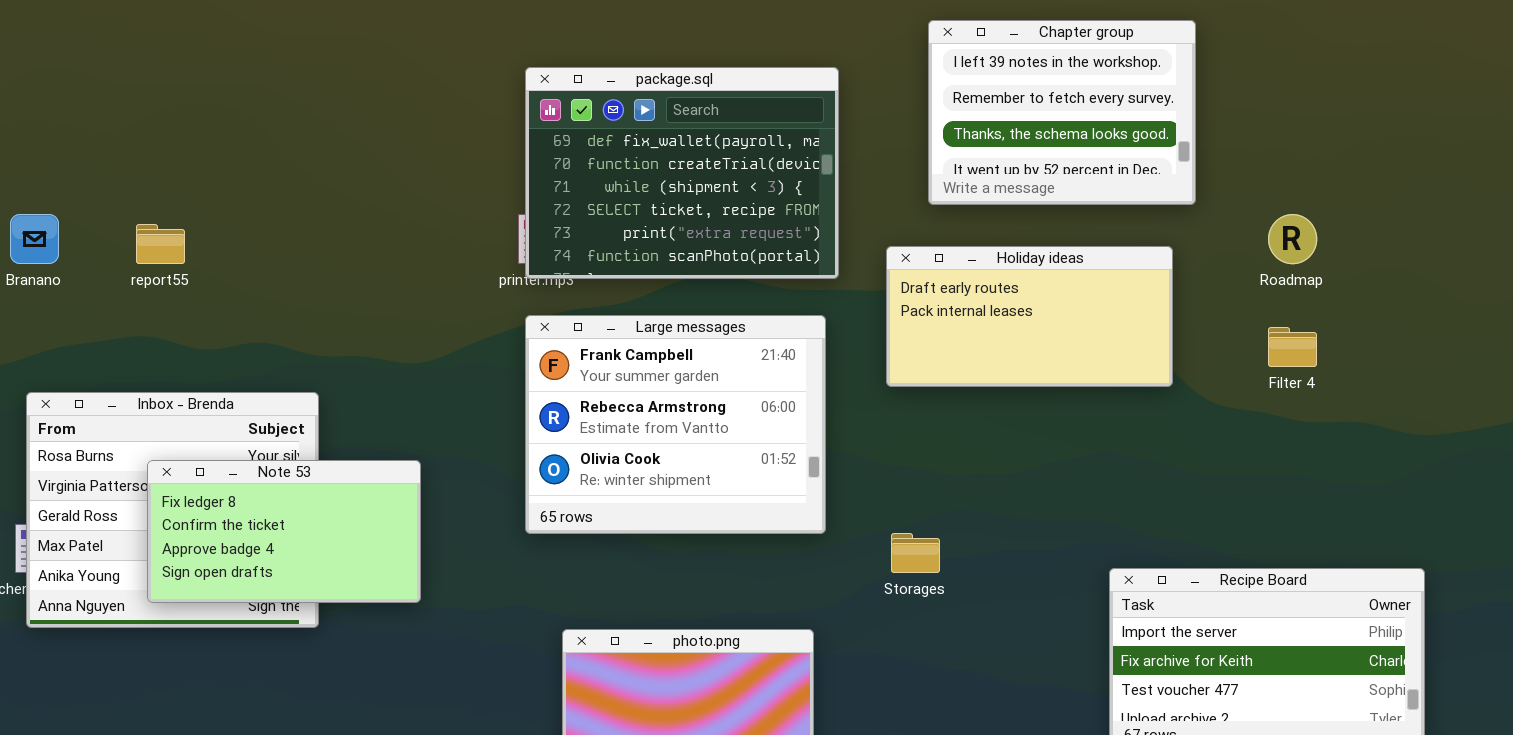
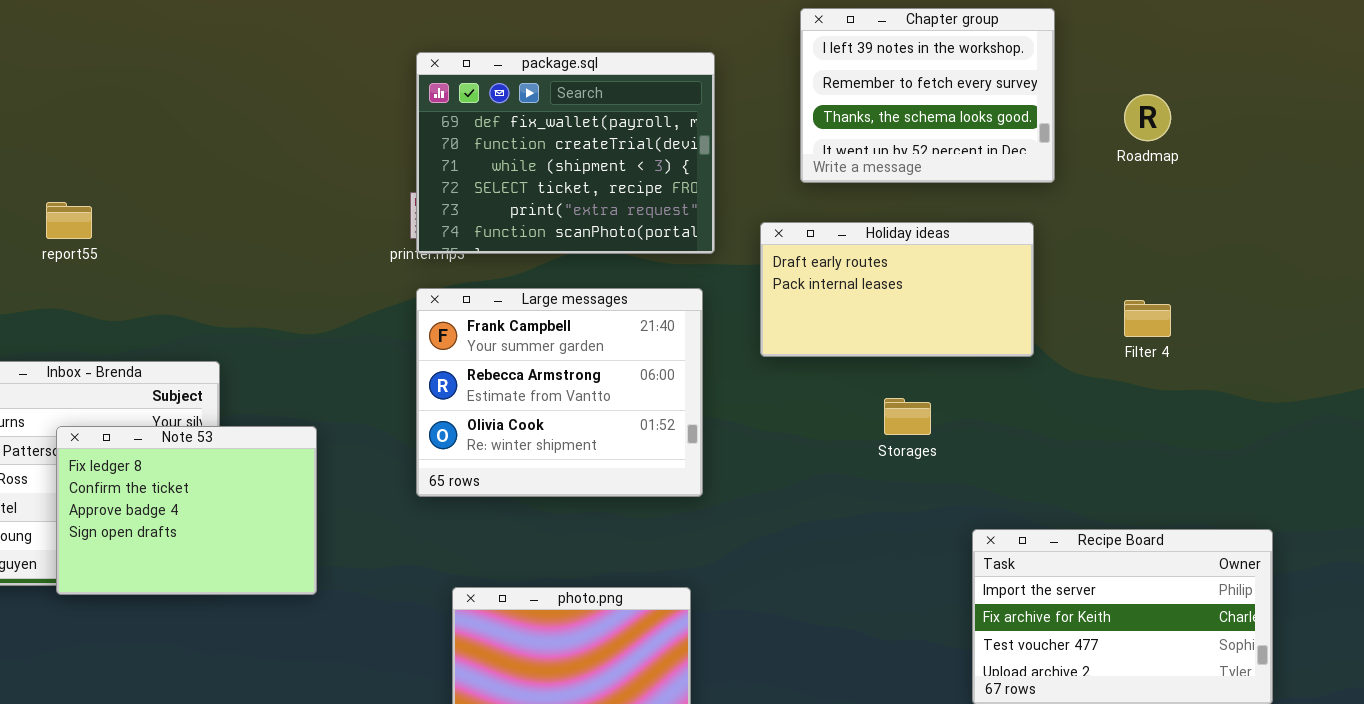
Roadmap: [1268,214,1317,264] -> [1124,94,1171,141], moved
Note 53: [147,460,421,603] -> [56,426,317,595], resized
Storages: [891,533,940,573] -> [884,398,931,435], moved

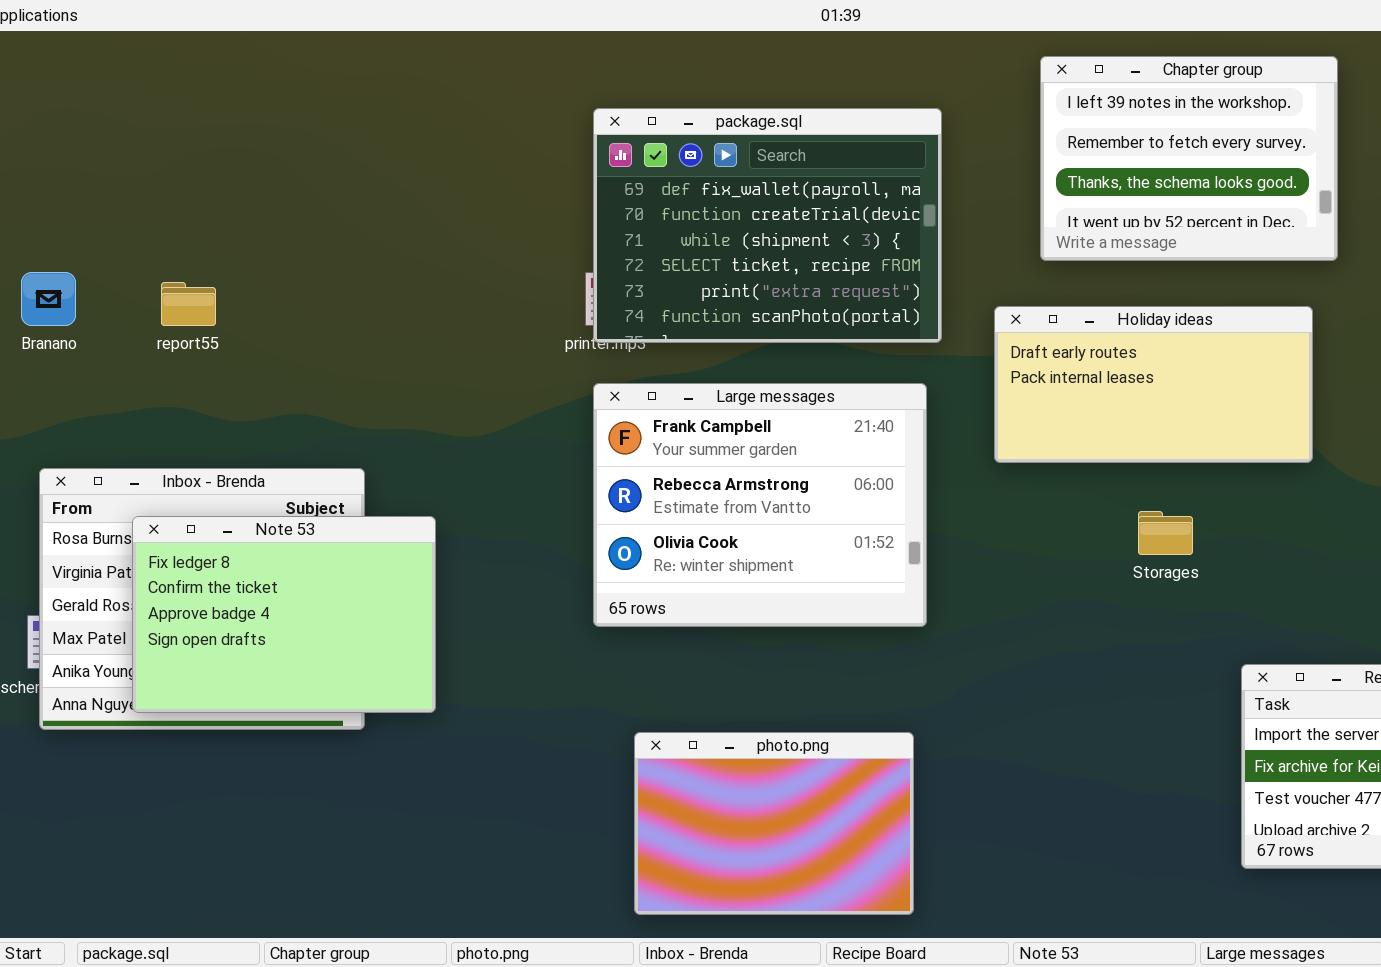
Note 53: [56,426,317,595] -> [132,516,436,713], moved

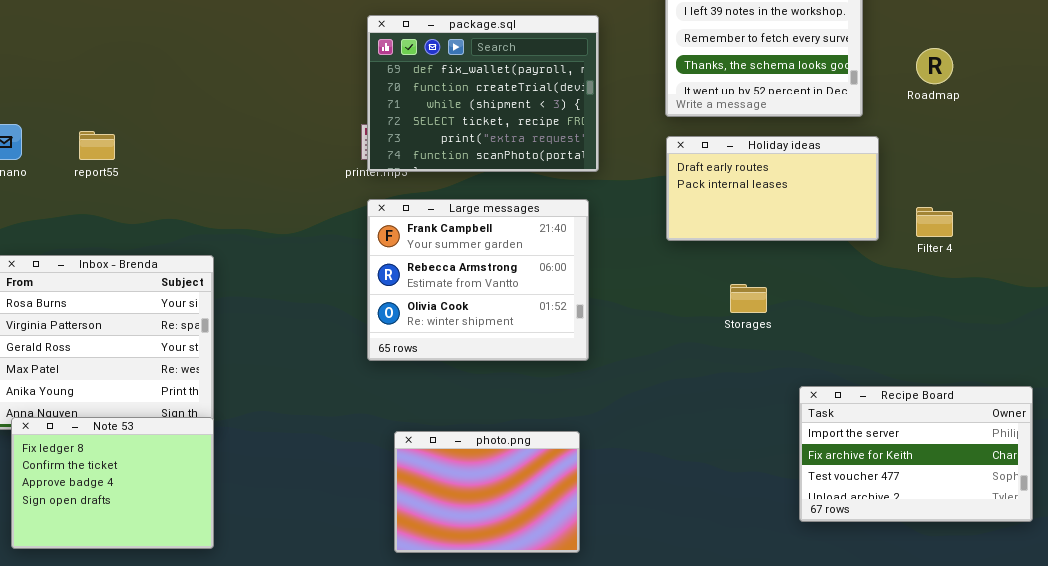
Holiday ideas: [994,306,1313,463] -> [666,136,879,241], moved
Note 53: [132,516,436,713] -> [11,417,214,549], moved

